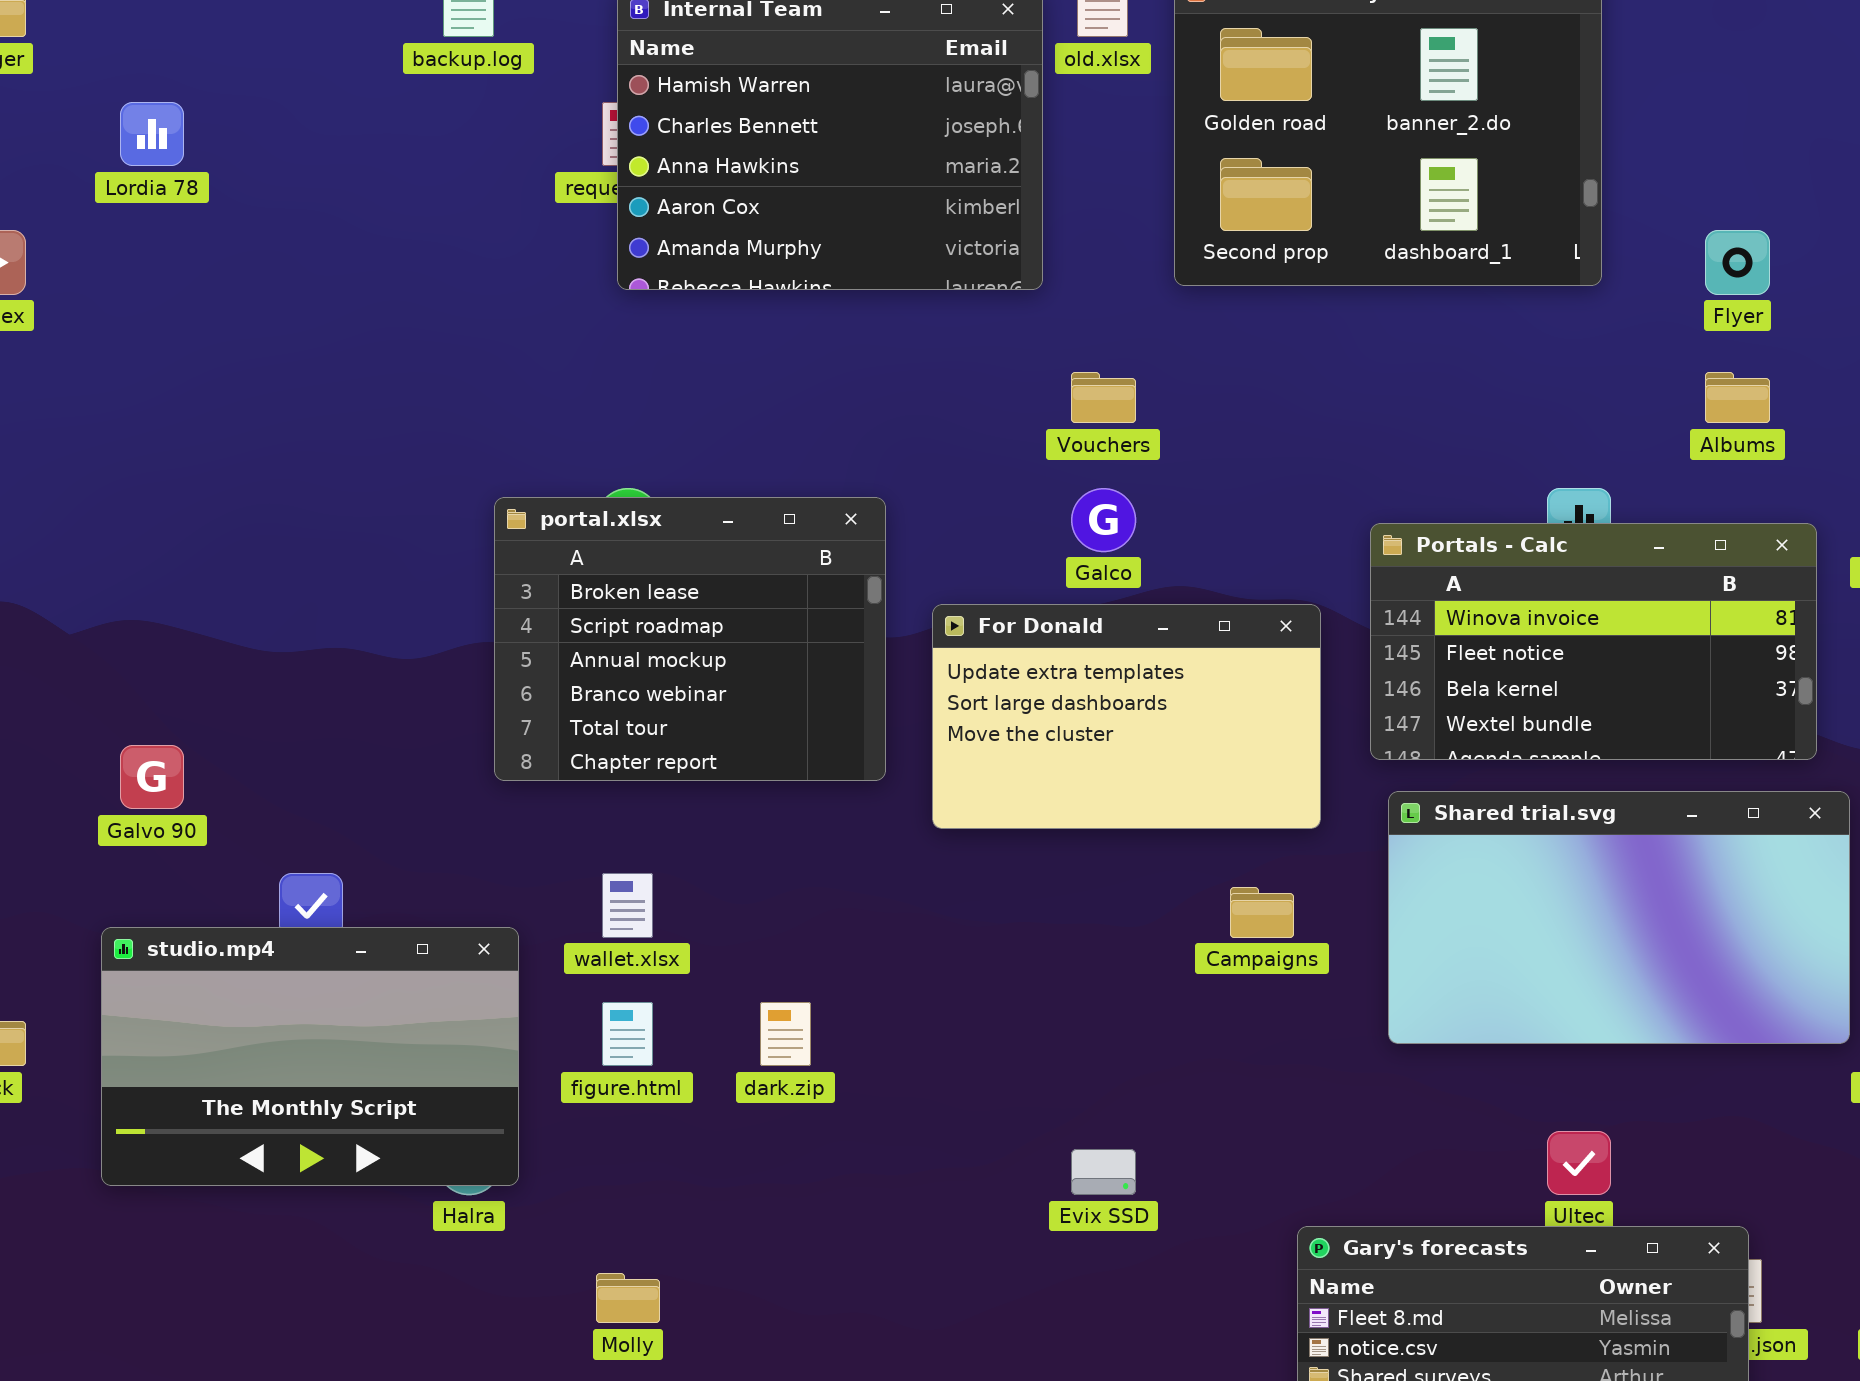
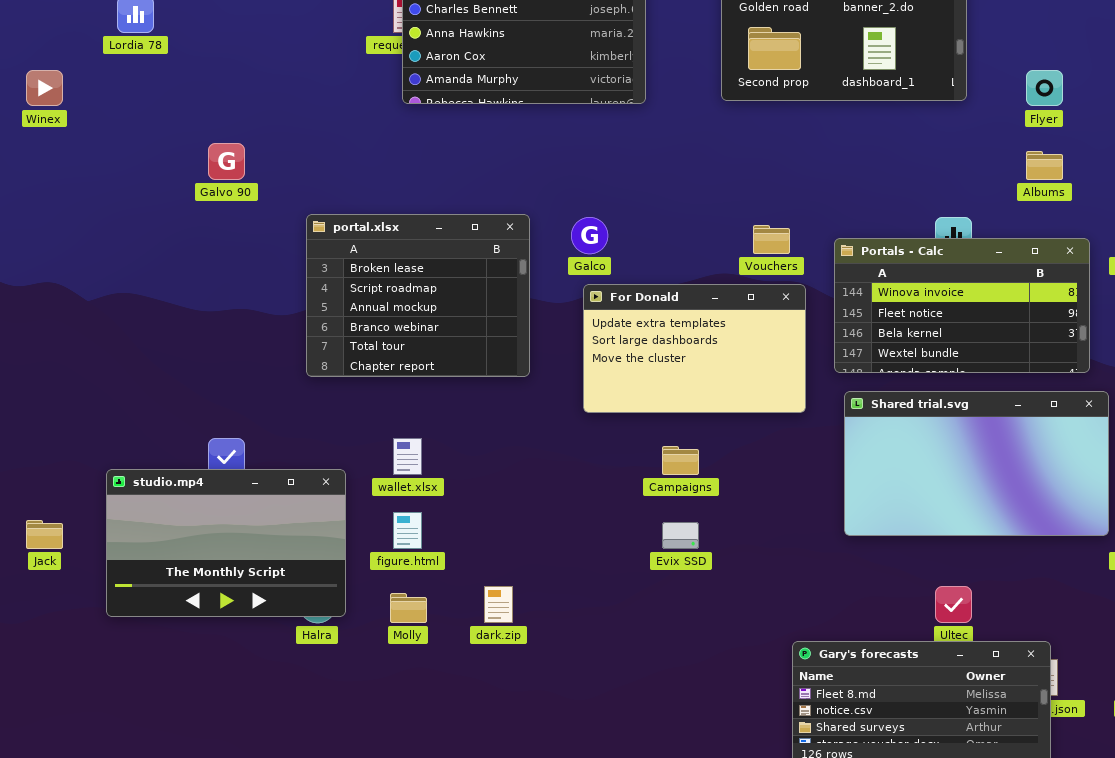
Vouchers: [1071,372,1136,423] -> [753,225,790,254], moved
Galco: [1071,488,1136,552] -> [571,217,608,254], moved
portal.xlsx: [494,497,886,781] -> [306,214,530,377], moved
Galvo 90: [120,745,184,809] -> [208,143,245,180], moved
Campaigns: [1230,887,1294,938] -> [662,446,699,475], moved
dark.zip: [760,1002,811,1066] -> [484,586,513,623], moved
Evix SSD: [1071,1149,1136,1195] -> [662,522,699,549], moved
Molly: [596,1273,660,1323] -> [390,593,427,623], moved

